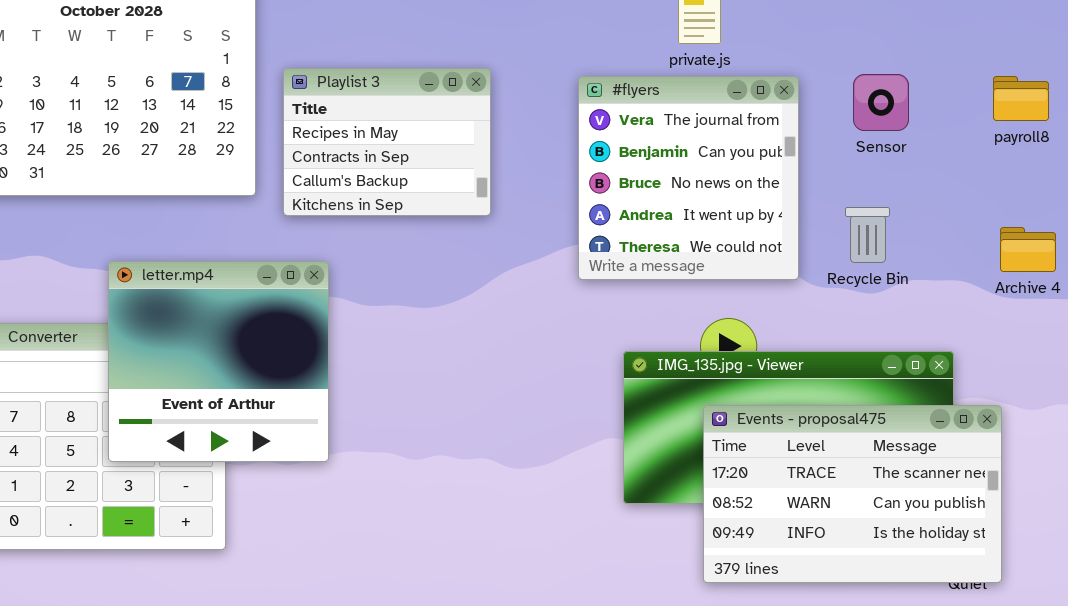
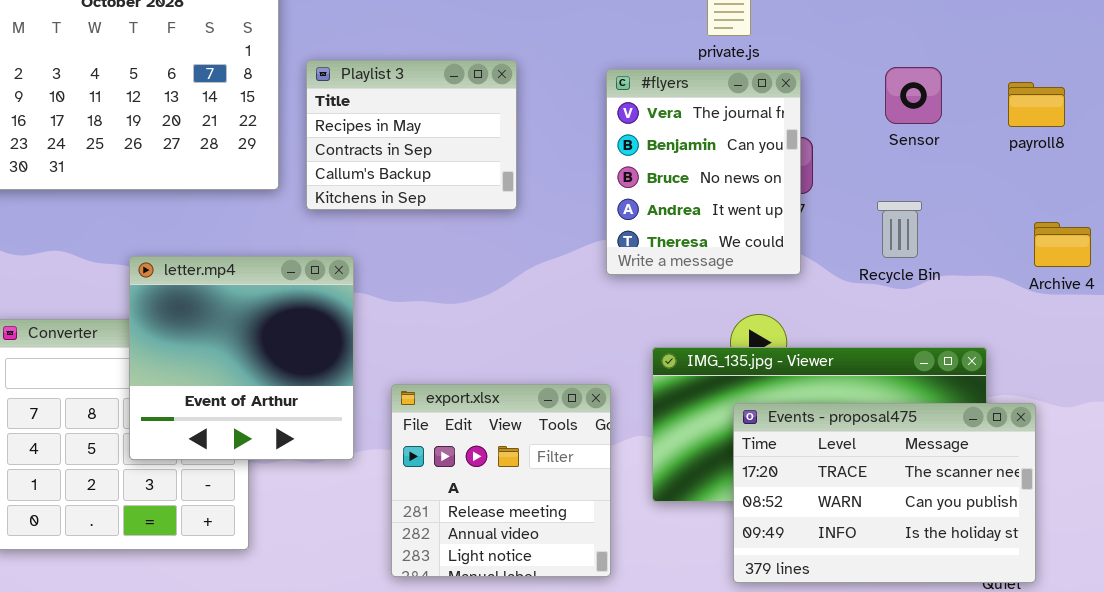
#flyers: [578,76,799,280] -> [606,69,801,275], resized
payroll8: [993,76,1049,121] -> [1008,82,1065,127], moved
export.xlsx: none -> [391,384,611,577], opened

